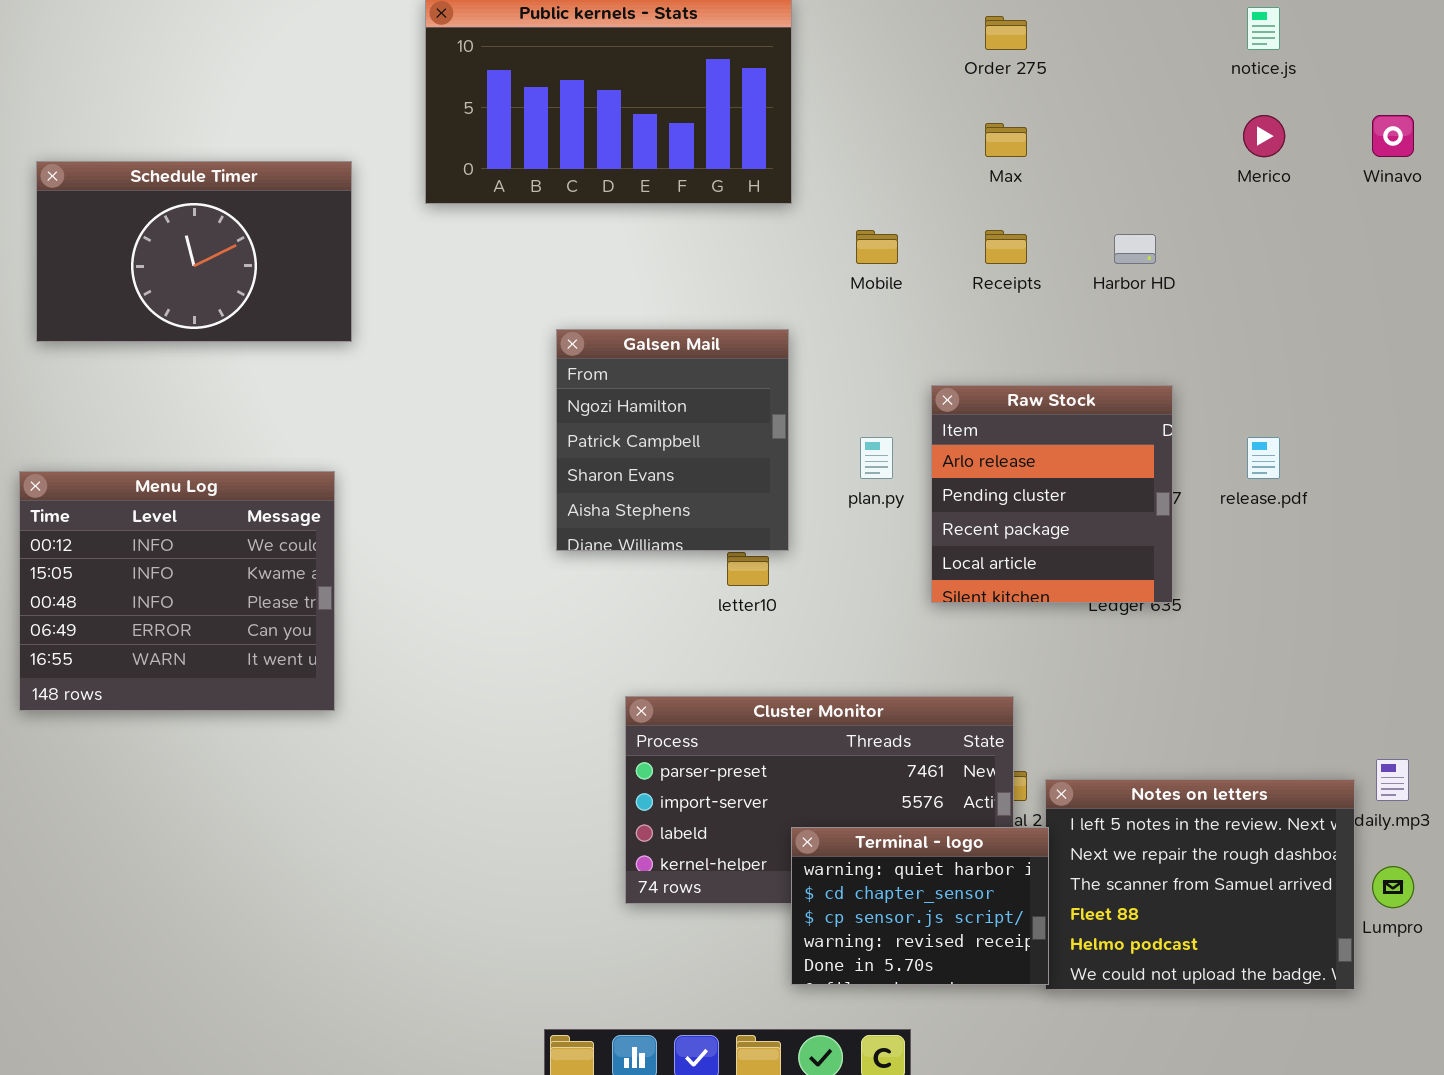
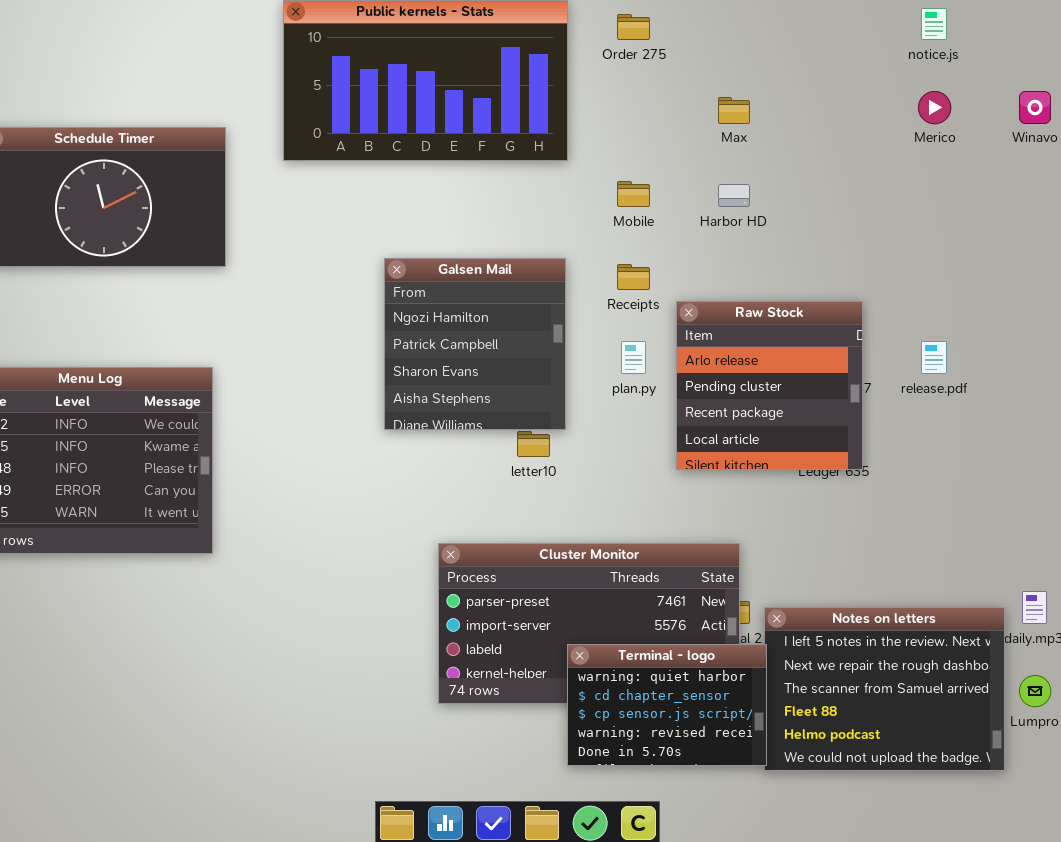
Order 275: [985,16,1027,50] -> [617,14,650,40], moved
Receipts: [985,230,1027,264] -> [617,264,650,290], moved
Harbor HD: [1114,234,1156,264] -> [718,184,750,207], moved

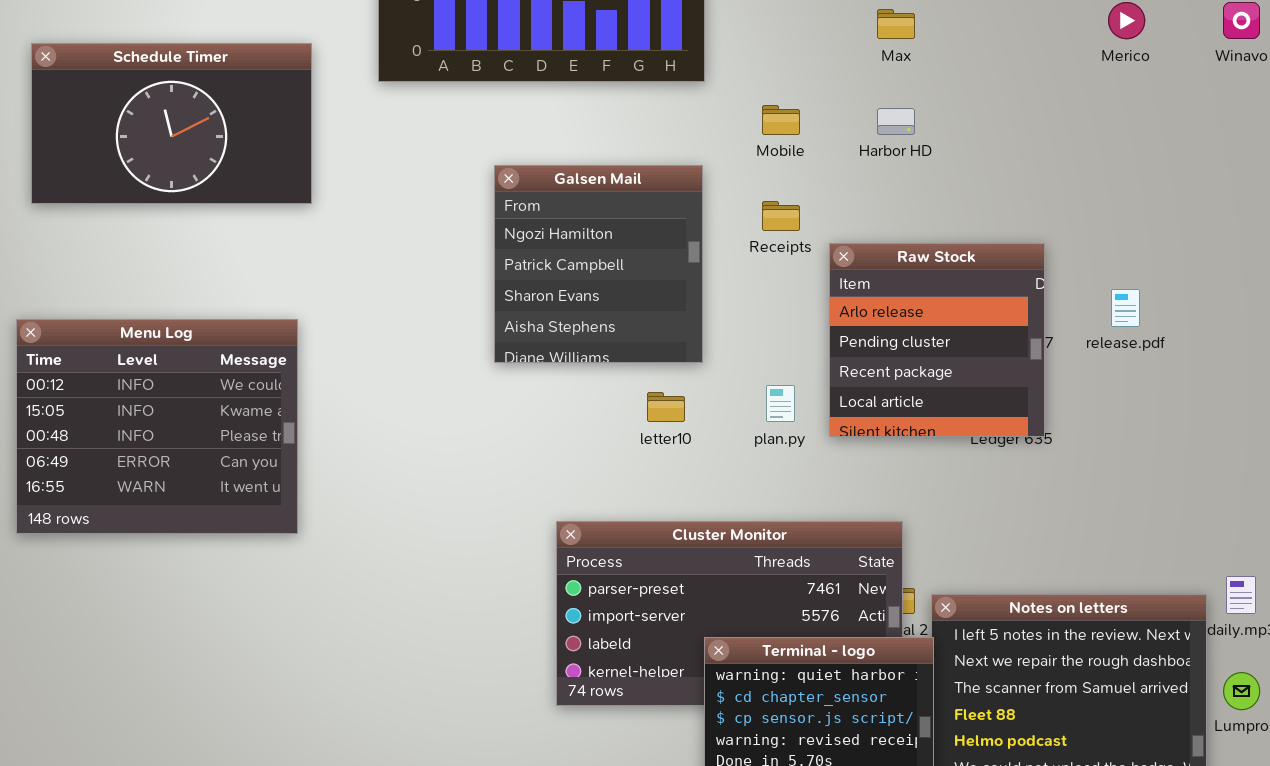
Galsen Mail: [384,258,566,430] -> [494,165,703,363], moved
plan.py: [621,341,646,374] -> [766,385,795,422], moved

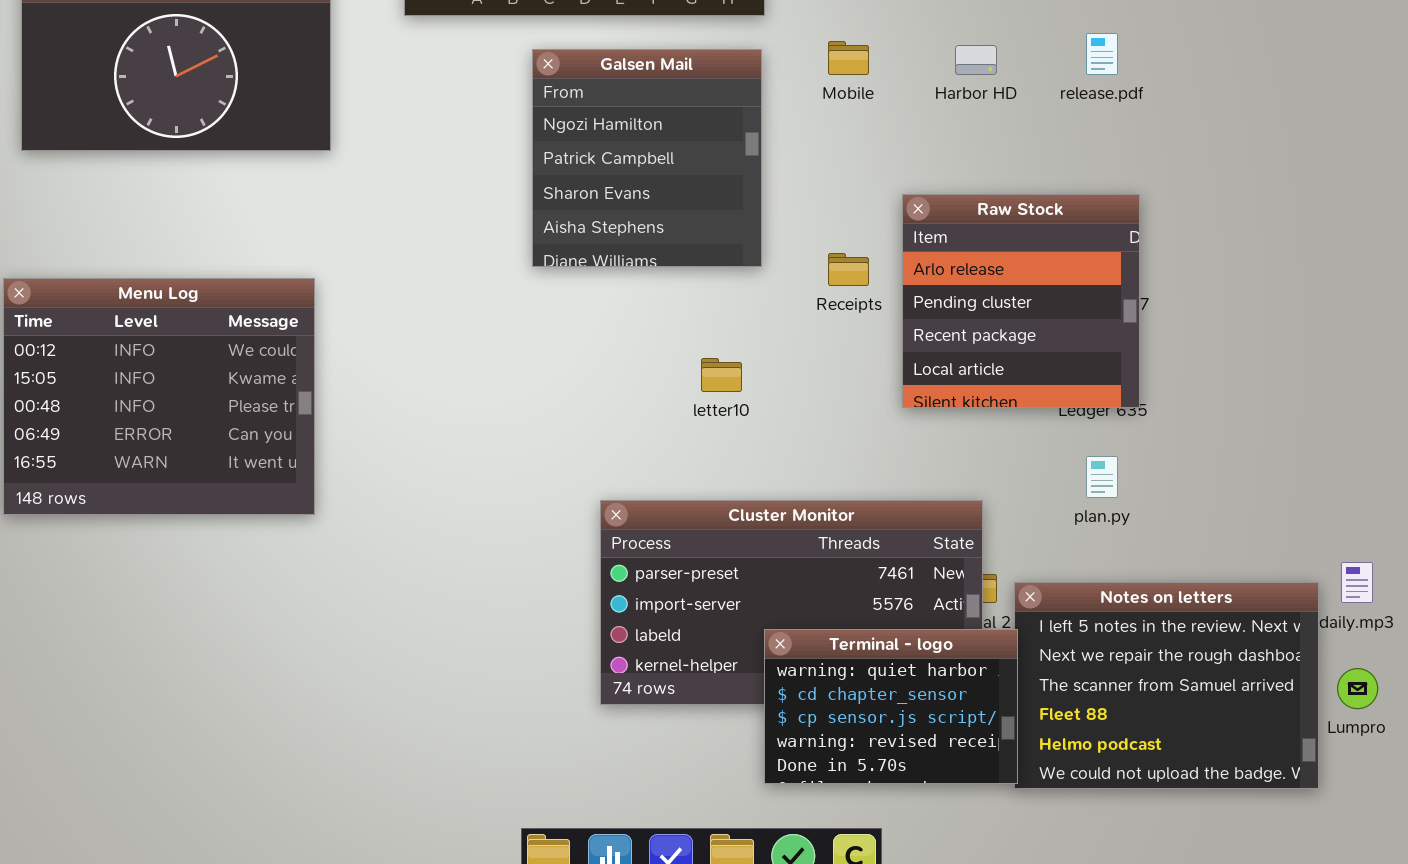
Galsen Mail: [494,165,703,363] -> [532,49,762,267], moved
Receipts: [762,201,800,231] -> [828,253,869,286], moved
release.pdf: [1111,289,1140,327] -> [1086,33,1118,75], moved
plan.py: [766,385,795,422] -> [1086,456,1118,498], moved

